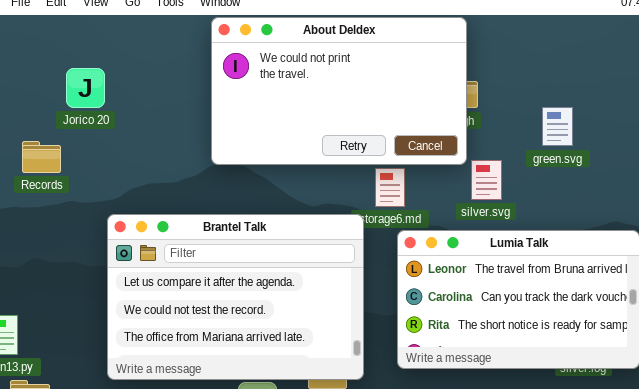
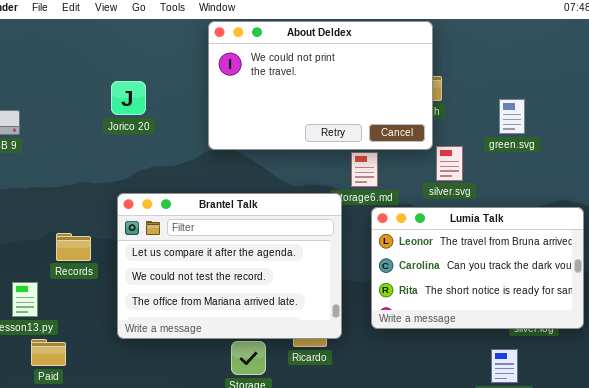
Jorico 20: [66,68,105,108] -> [111,81,146,115], moved
Records: [22,141,61,173] -> [56,233,91,261], moved

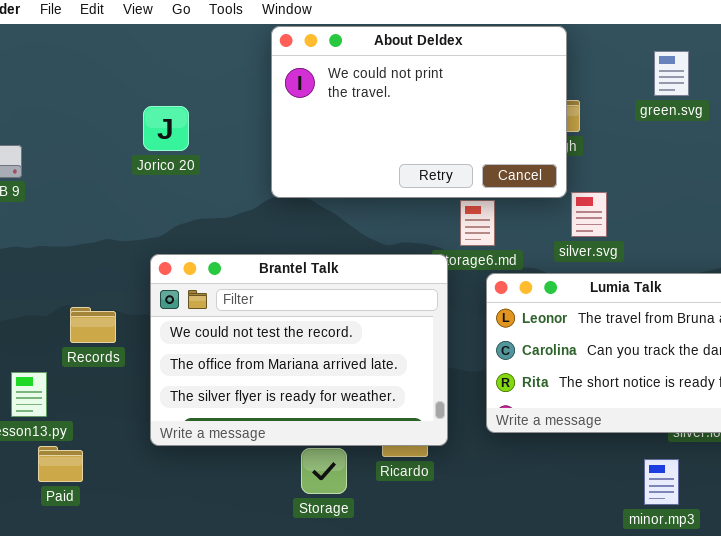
green.svg: [499,99,525,134] -> [654,51,689,96], moved
Brantel Talk: [117,193,342,339] -> [150,254,448,446], scrolled down 1 row

